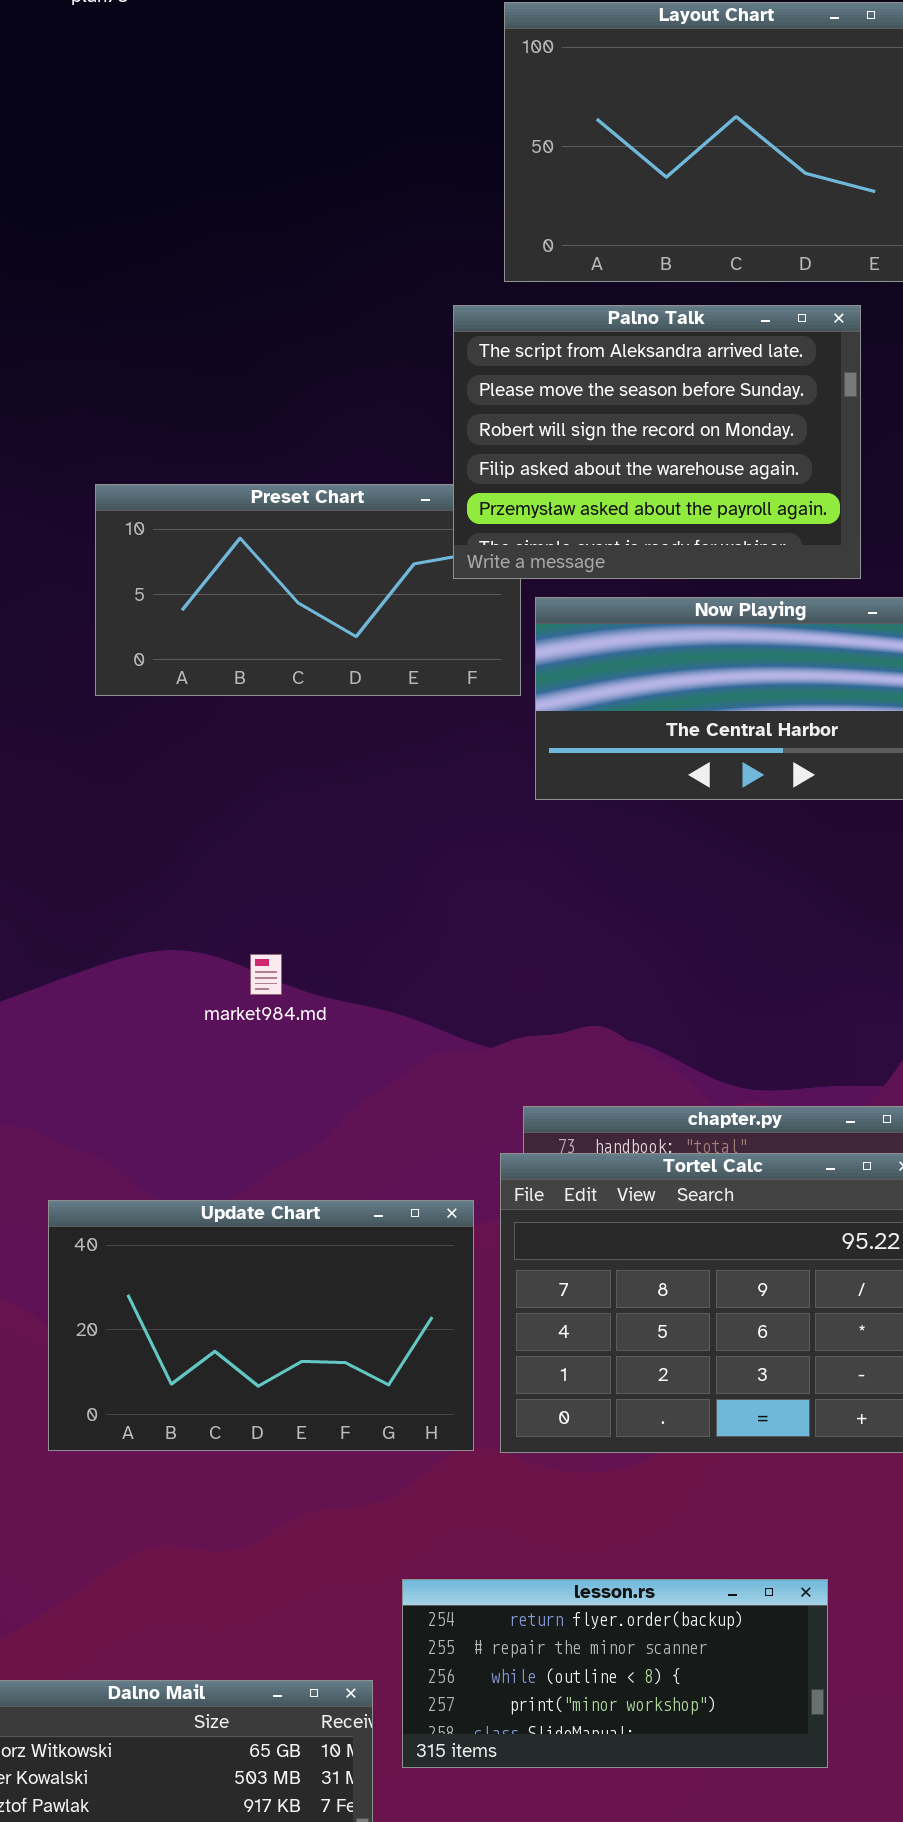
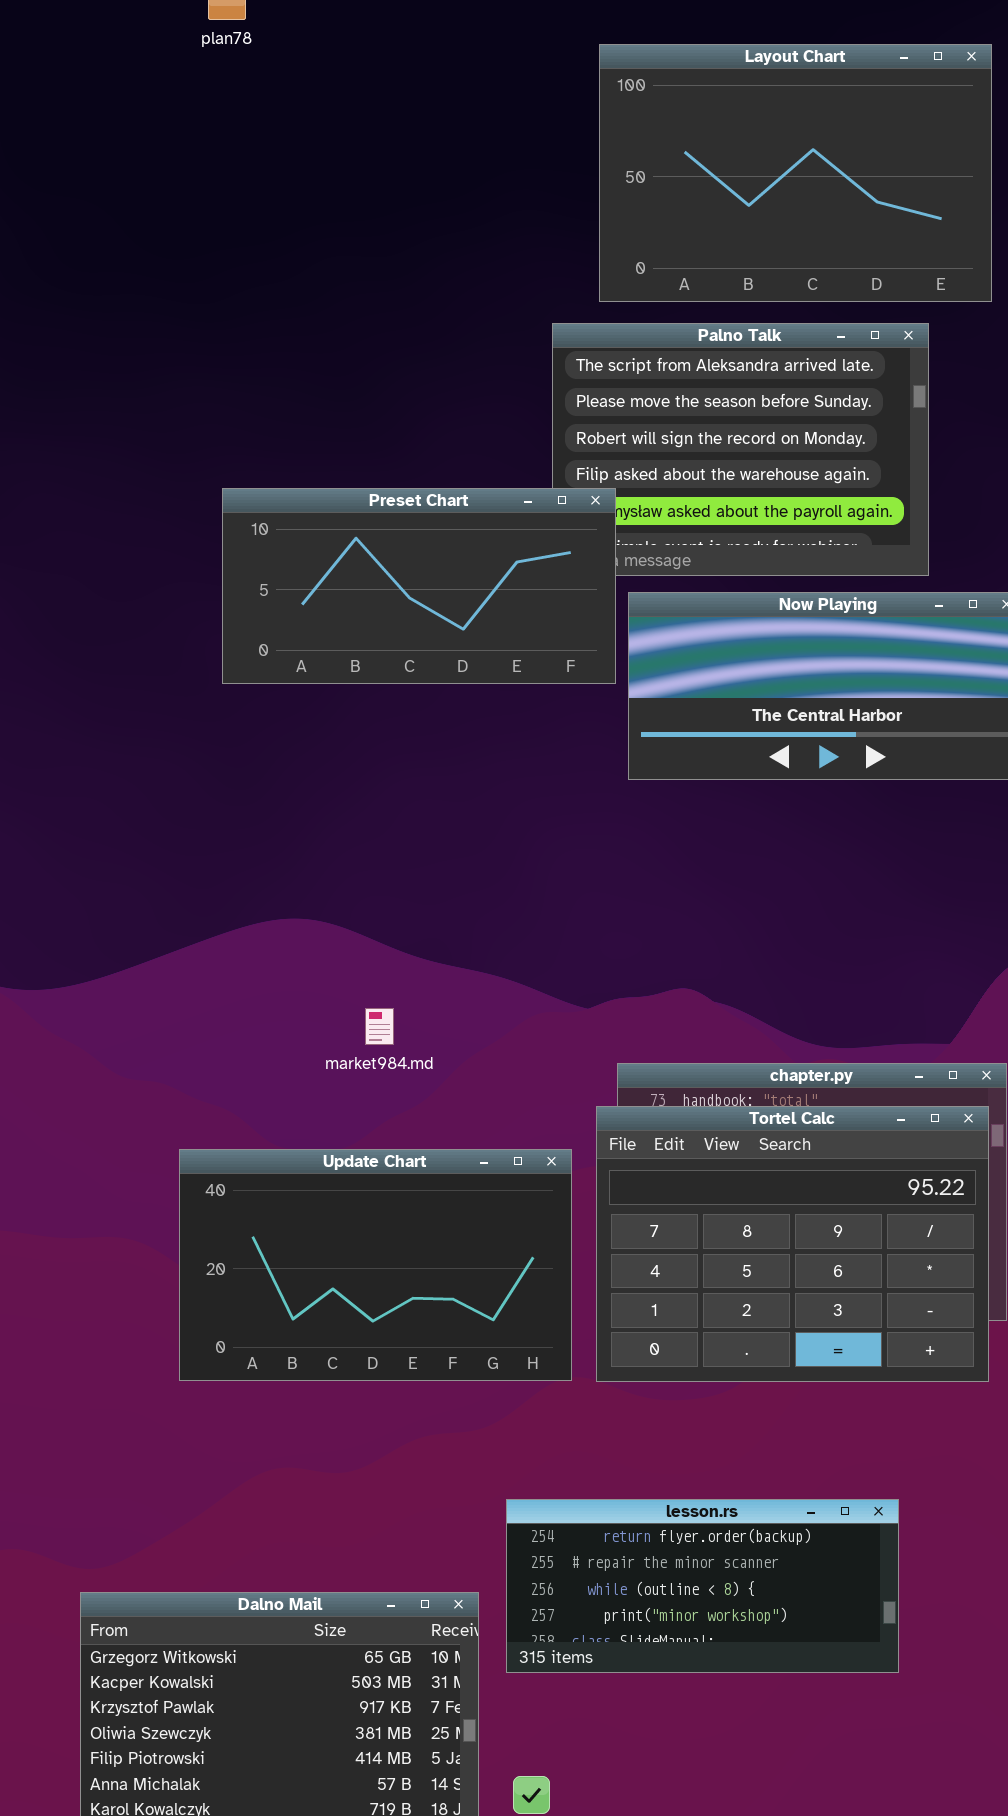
Preset Chart: [95,484,521,696] -> [222,488,616,684], raised
market984.md: [250,954,282,995] -> [365,1008,394,1045], moved

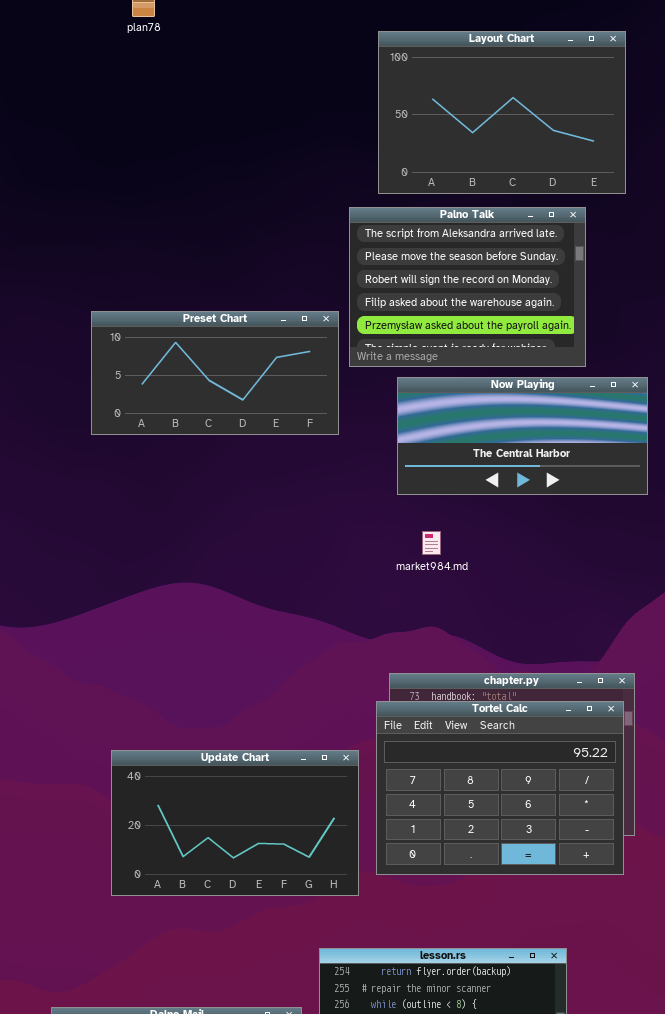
Preset Chart: [222,488,616,684] -> [91,311,339,435], moved
market984.md: [365,1008,394,1045] -> [422,531,441,555], moved
Update Chart: [179,1149,572,1381] -> [111,750,359,896], moved

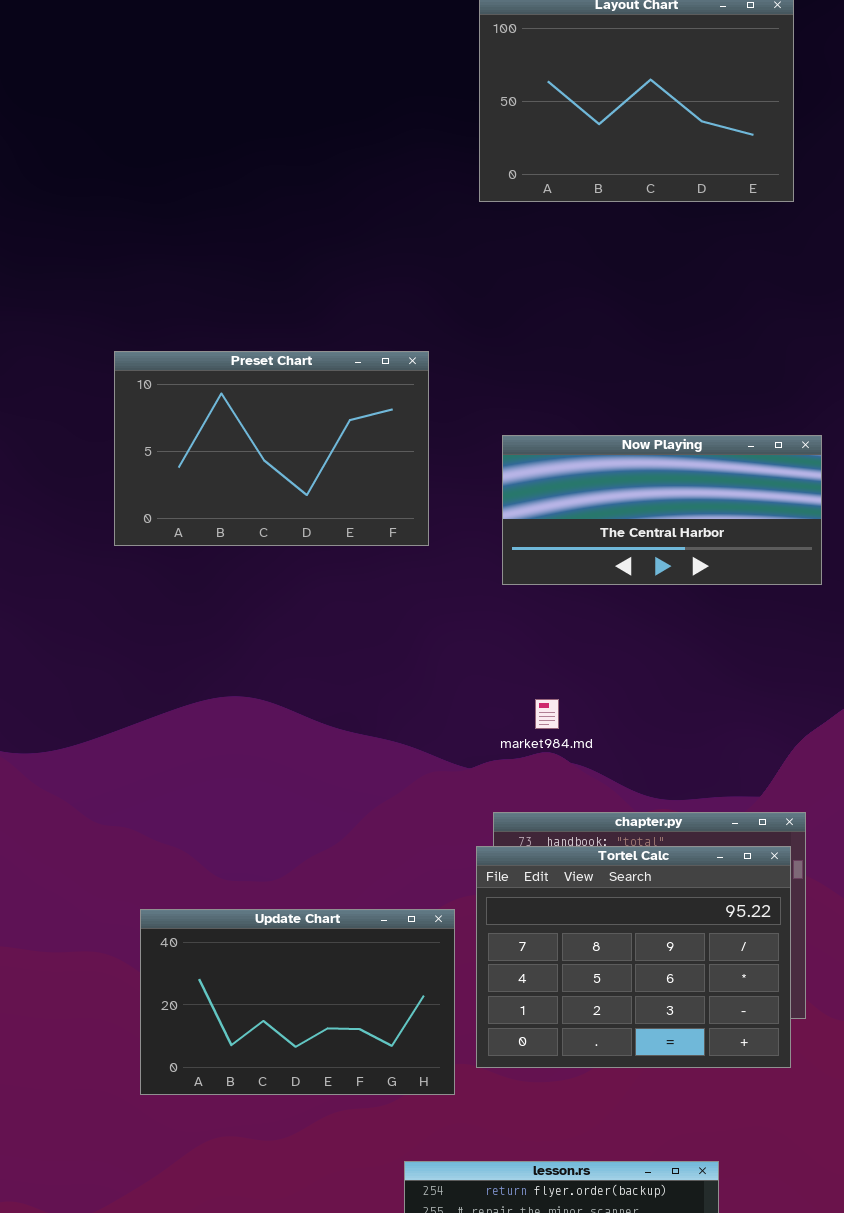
Palno Talk: [349,207,586,367] -> none, closed
Preset Chart: [91,311,339,435] -> [114,351,429,546], resized
market984.md: [422,531,441,555] -> [535,699,559,729], moved

